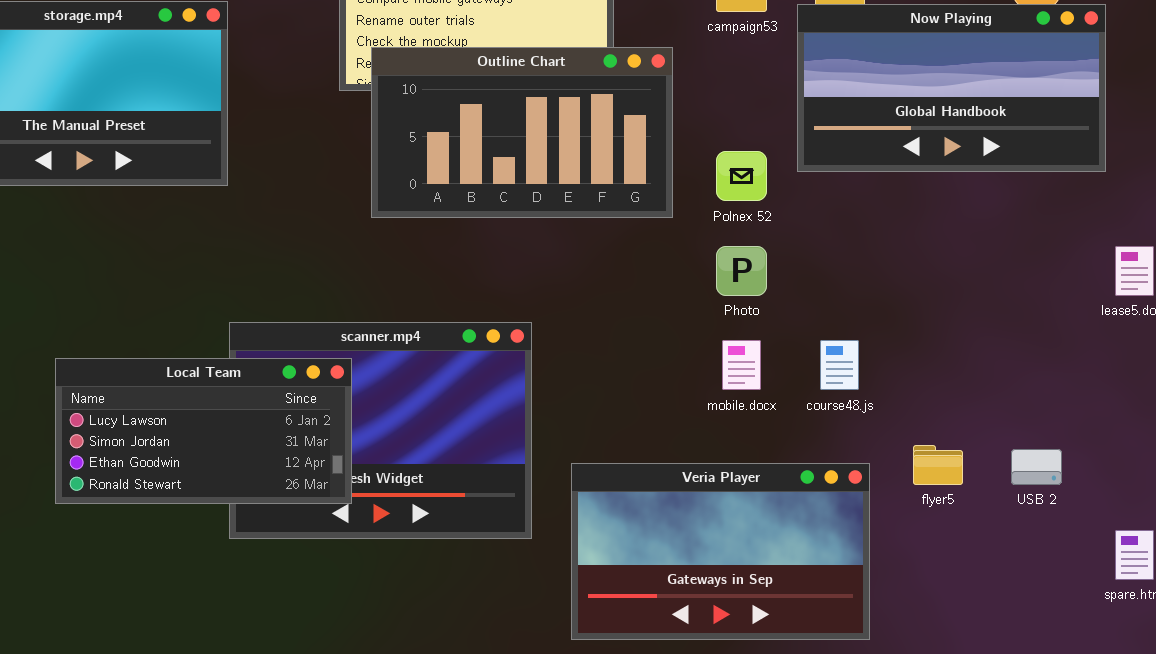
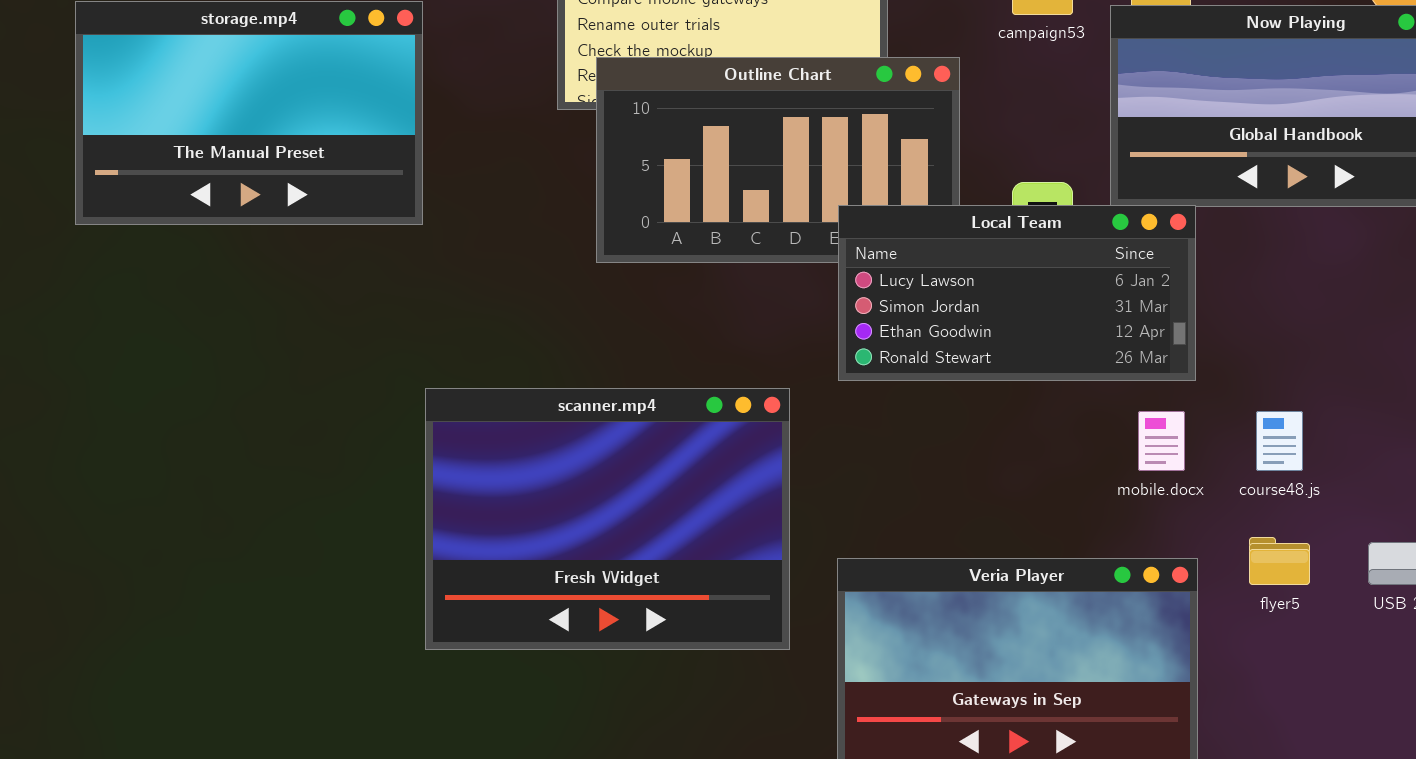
mobile.docx: [722,340,761,390] -> [1138,411,1185,471], moved
course48.js: [820,340,859,390] -> [1256,411,1303,471], moved
Local Team: [55,358,352,504] -> [838,205,1196,381], moved

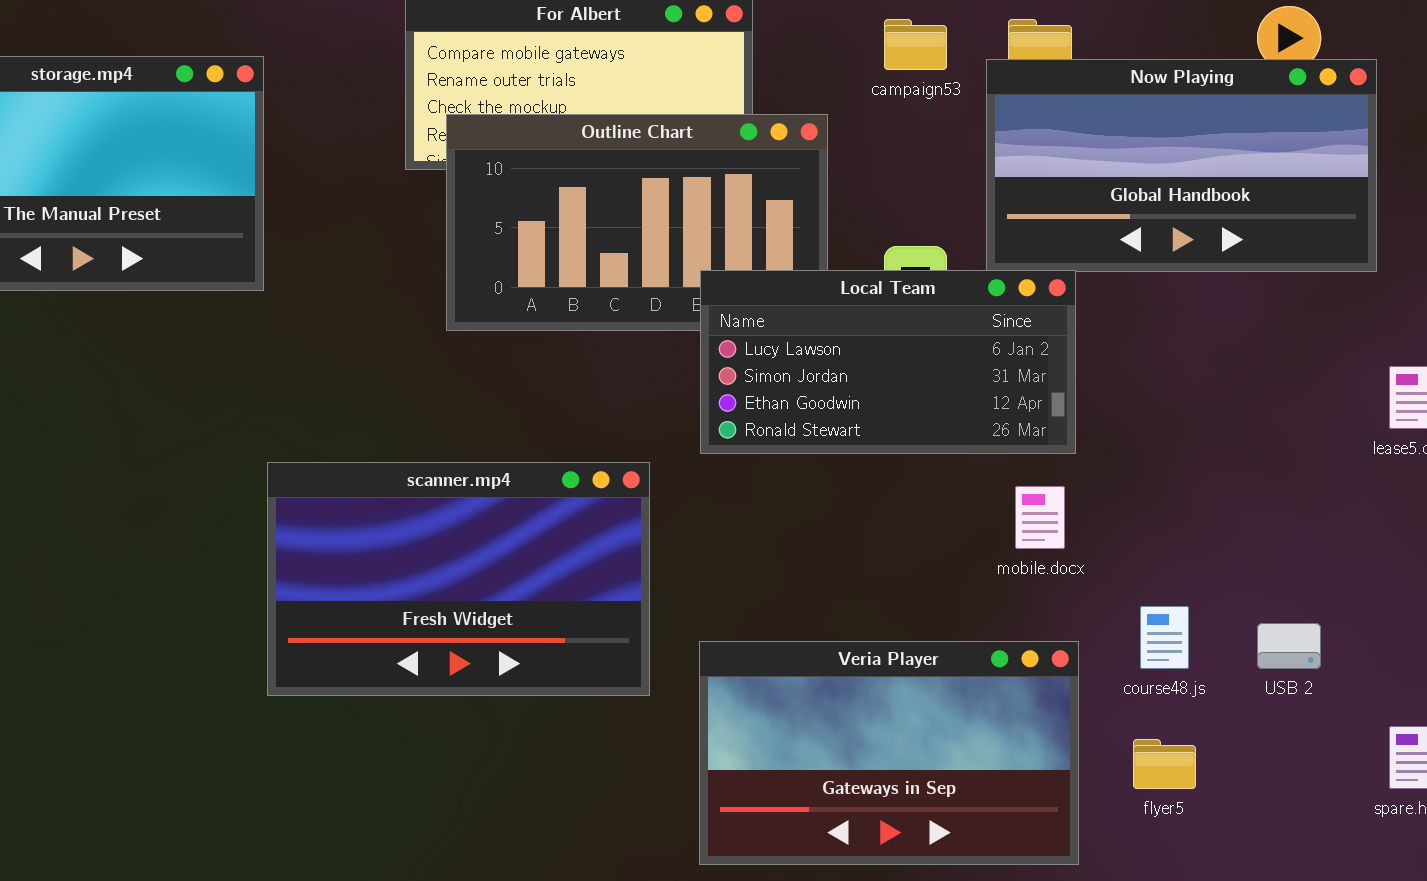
scanner.mp4: [425,388,790,650] -> [267,462,650,696], resized
course48.js: [1256,411,1303,471] -> [1140,606,1189,669], moved
flyer5: [1249,537,1310,585] -> [1133,739,1196,789], moved

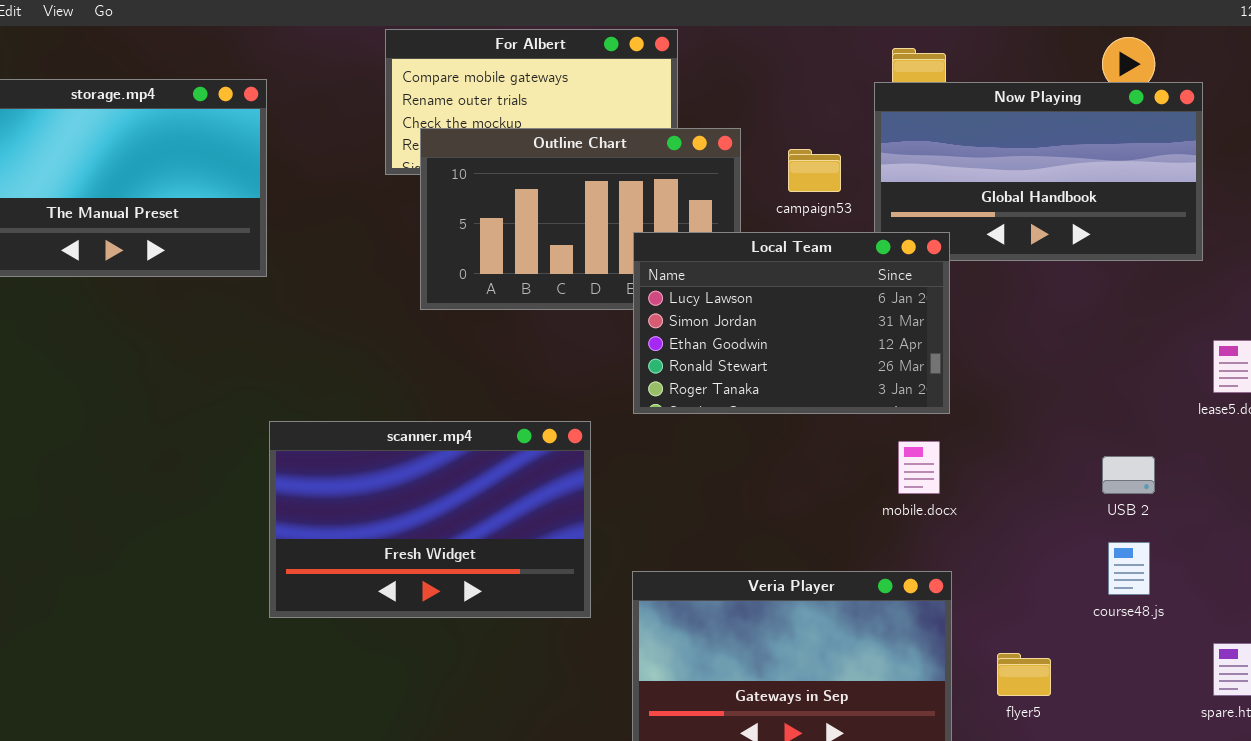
campaign53: [884,19,947,70] -> [788,149,841,192], moved
Local Team: [700,270,1076,454] -> [633,232,950,414], resized
course48.js: [1140,606,1189,669] -> [1108,542,1150,595], moved
USB 2: [1257,623,1321,669] -> [1102,456,1155,494], moved

